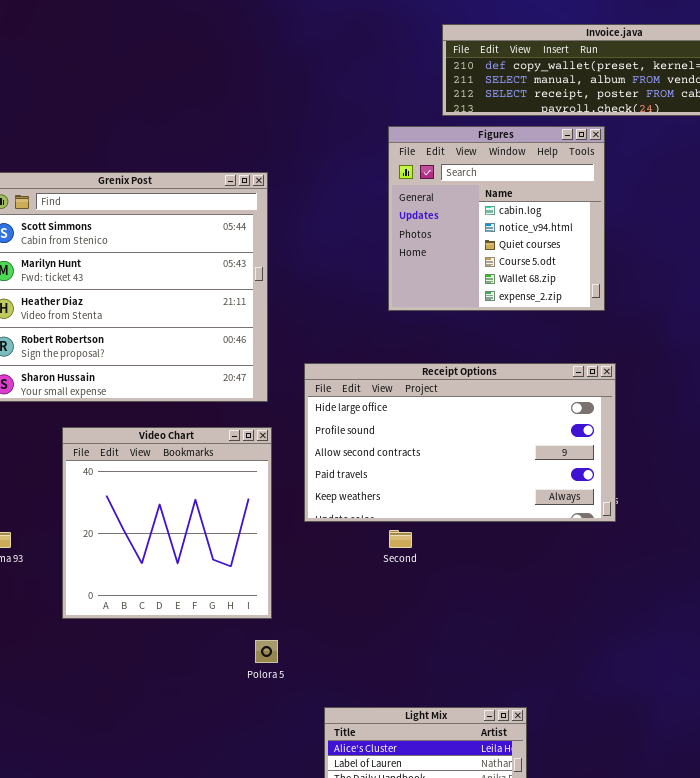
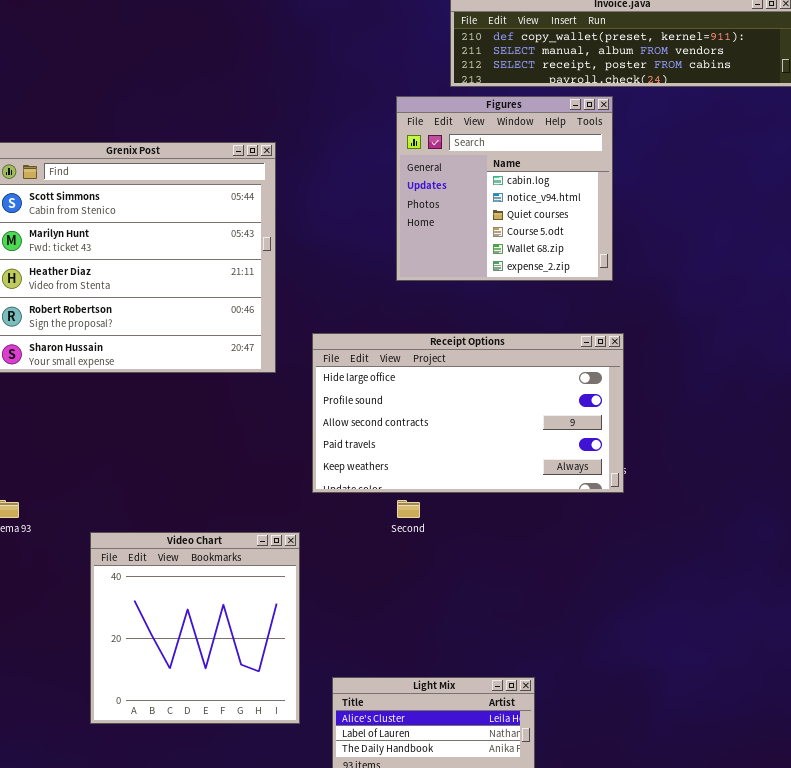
Video Chart: [62,427,272,619] -> [90,532,300,724], moved

